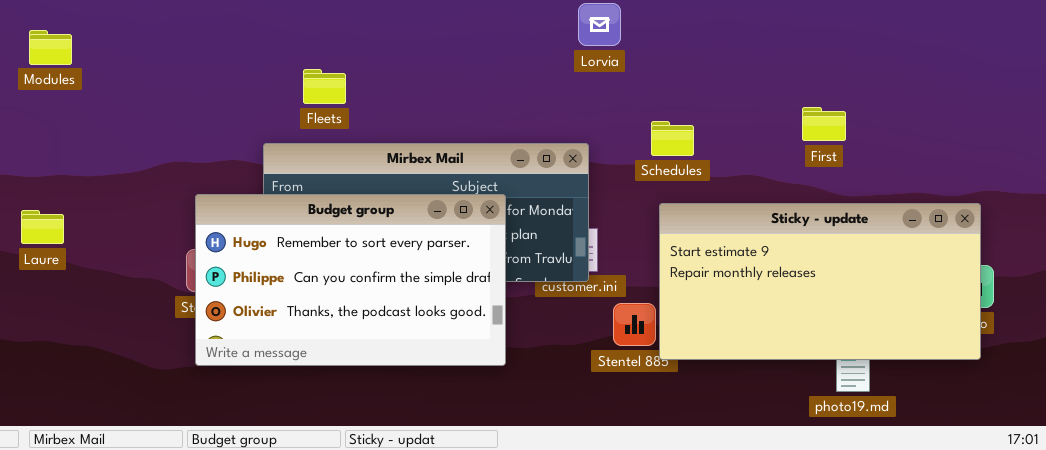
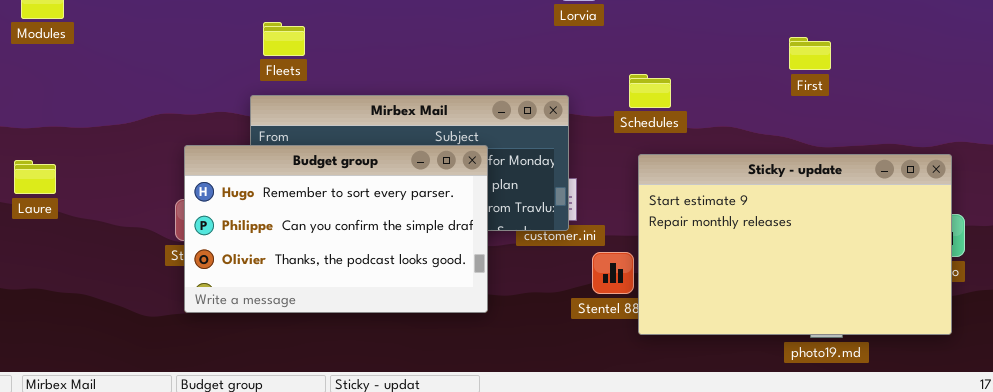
Fleets: [303,69,346,104] -> [263,22,305,56], moved
First: [802,107,846,141] -> [789,37,831,70], moved
Sticky - update: [659,203,981,360] -> [638,154,952,335], resized

